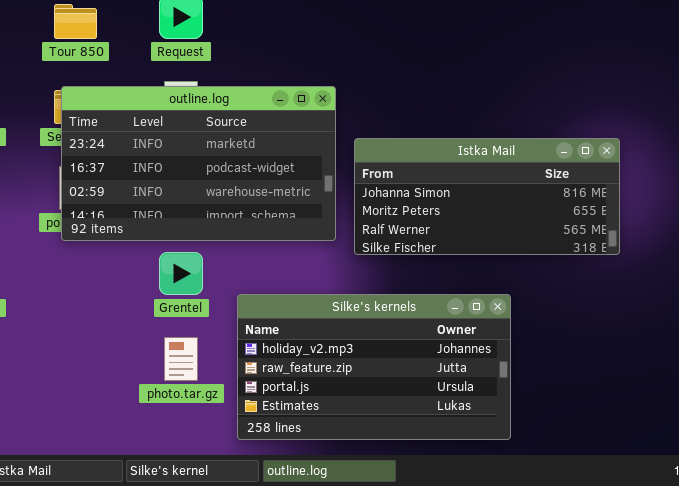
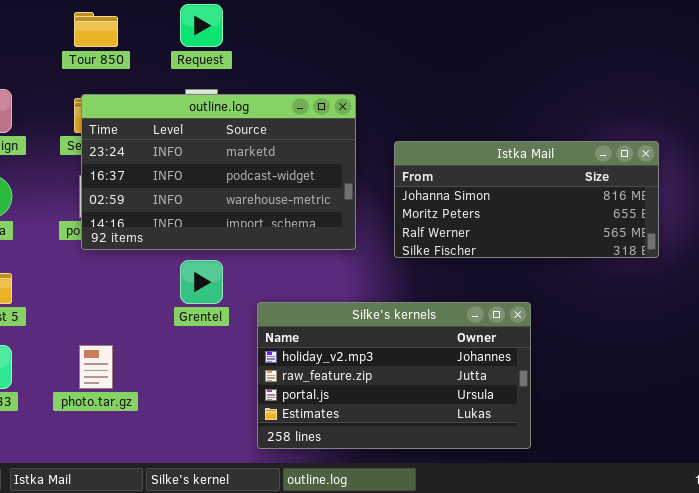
Istka Mail: [354,138,620,255] -> [394,141,659,258], moved
photo.tar.gz: [164,337,198,381] -> [79,345,113,389], moved

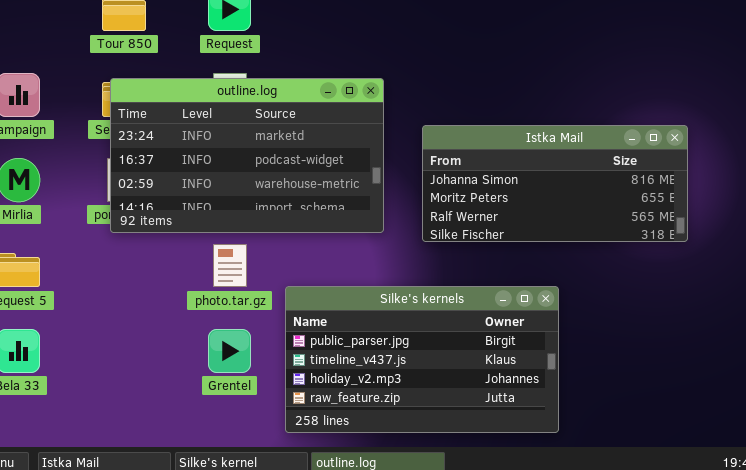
Grentel: [180,260,223,304] -> [208,329,251,373], moved
Silke's kernels: [257,302,531,449] -> [285,286,559,433], scrolled up 2 rows
photo.tar.gz: [79,345,113,389] -> [213,244,247,287], moved

